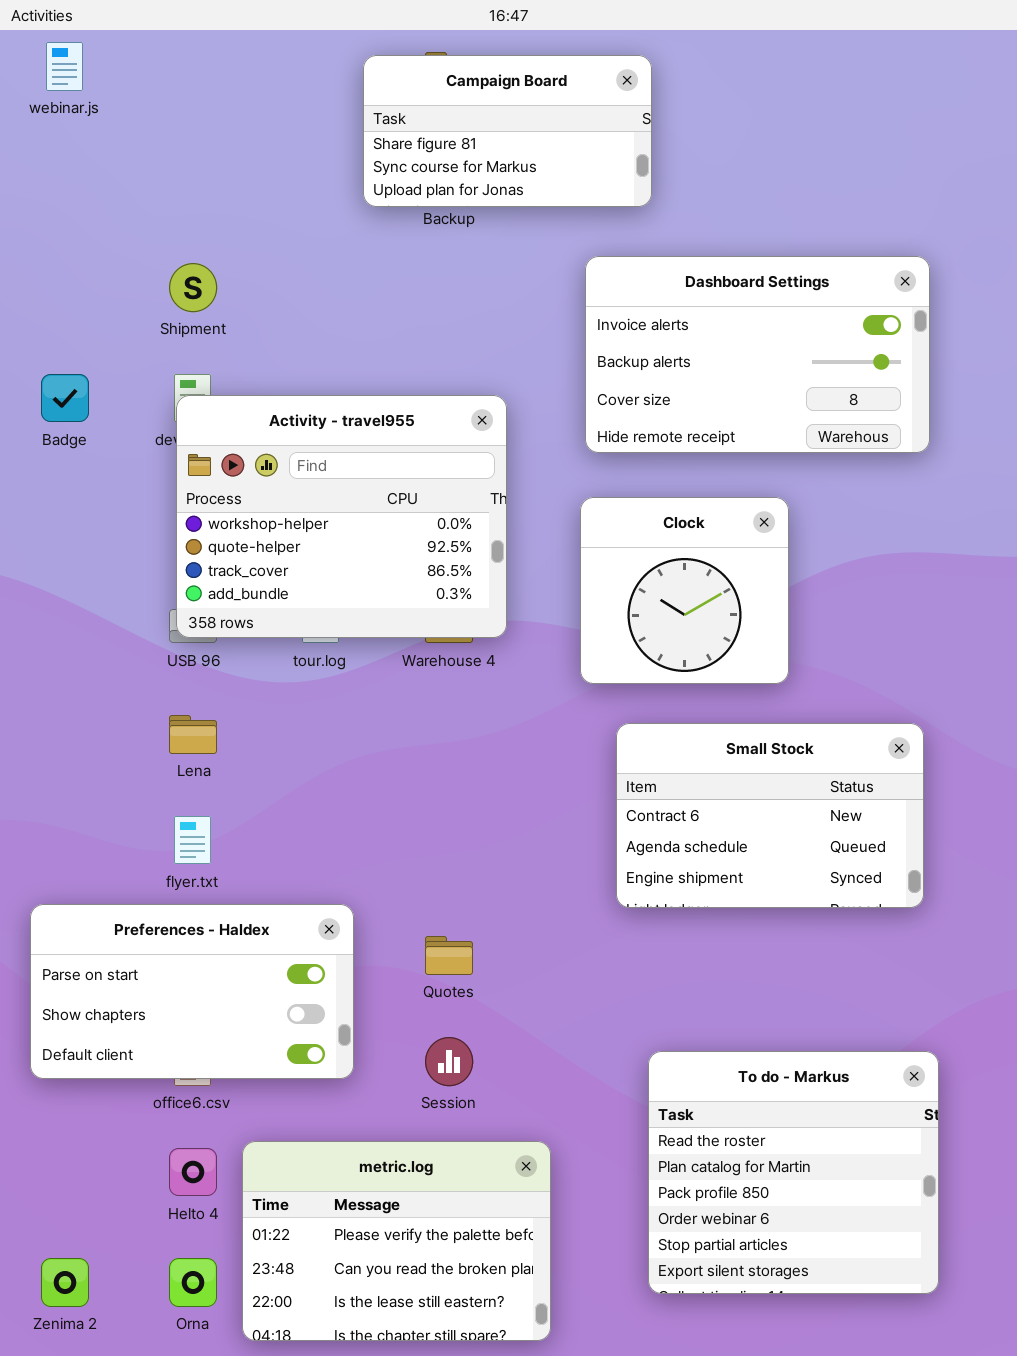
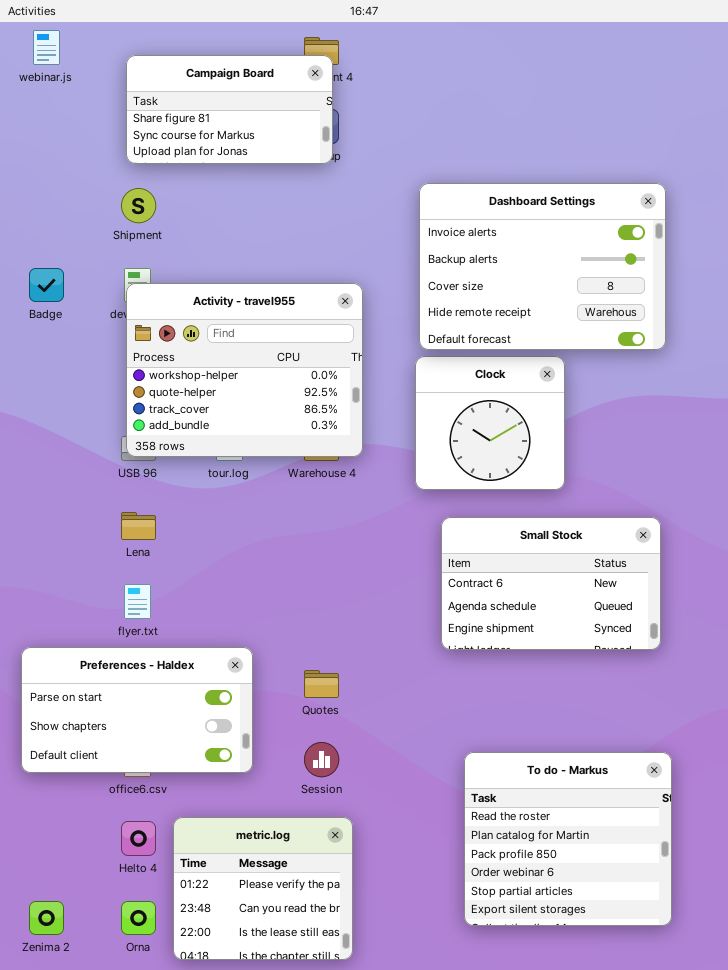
Campaign Board: [363,55,652,207] -> [126,55,333,164], moved
Dashboard Settings: [585,256,930,453] -> [419,183,666,350], resized
metric.log: [242,1141,551,1341] -> [173,817,353,960], resized

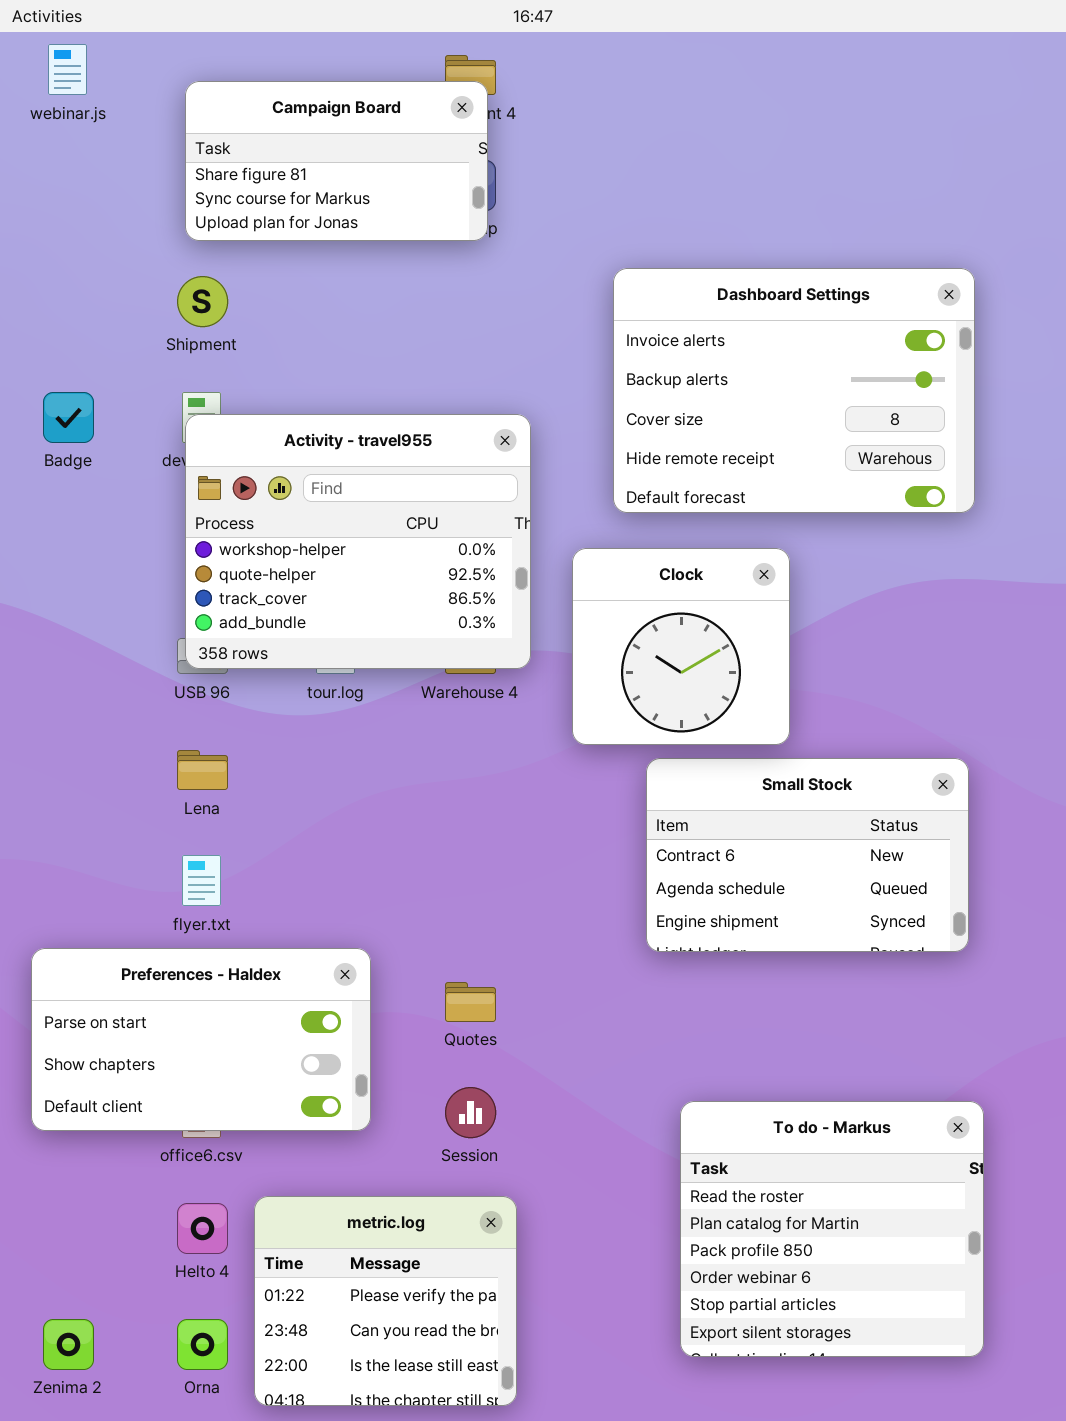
Clock: [415,356,565,490] -> [572,548,790,745], moved

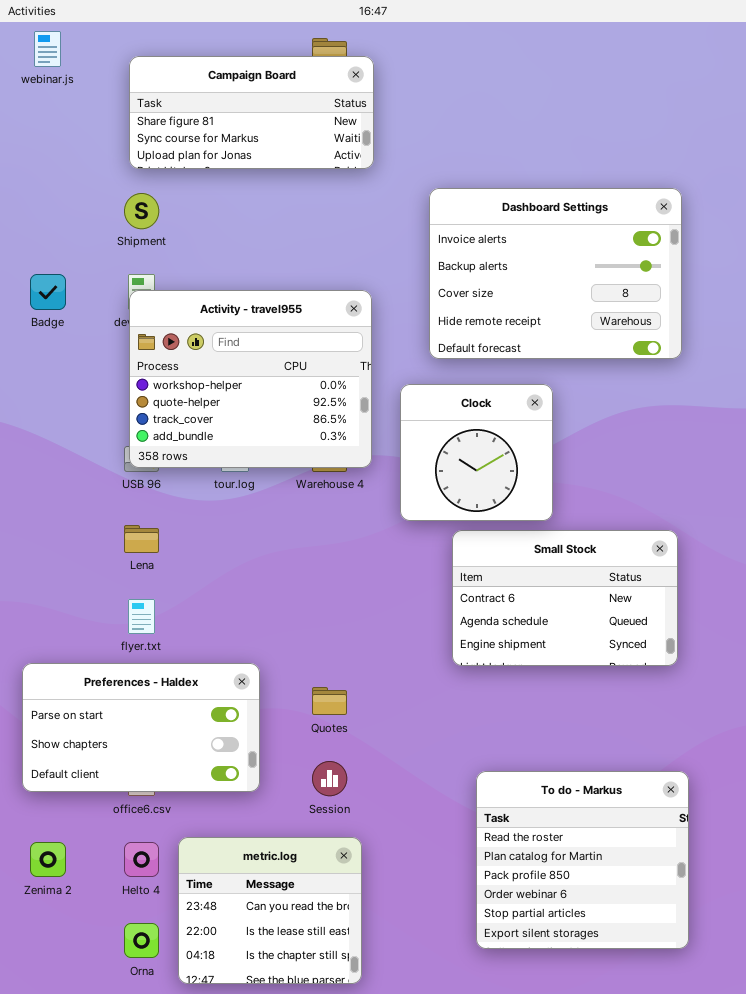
Campaign Board: [185,81,488,241] -> [129,56,374,169], resized
metric.log: [254,1196,517,1406] -> [178,837,362,984], scrolled down 1 row
Zenima 2: [43,1319,94,1370] -> [30,842,66,877], moved

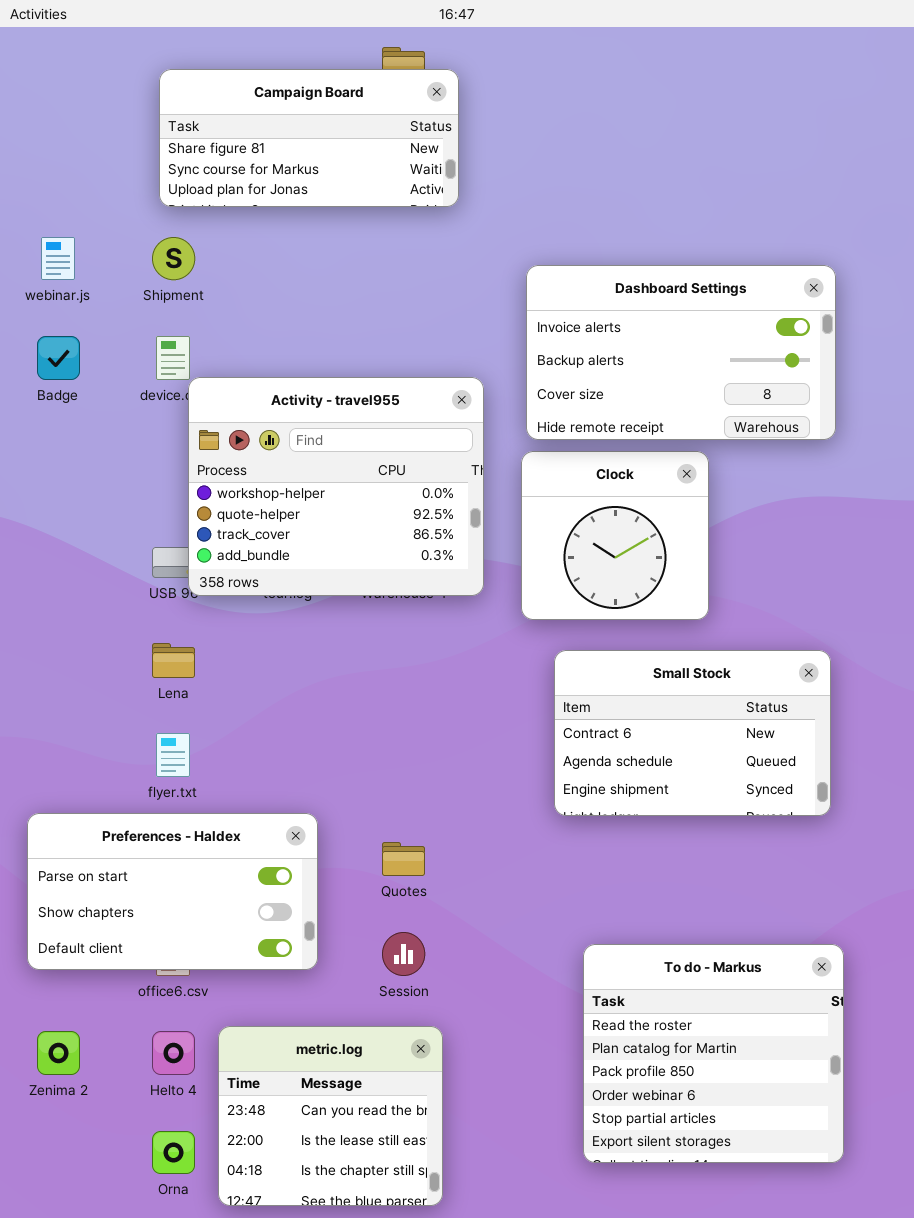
webinar.js: [34,31,61,67] -> [41,237,75,280], moved
Dashboard Settings: [429,188,682,359] -> [526,265,836,440], resized
Activity - travel955: [129,290,372,468] -> [188,377,484,596], moved
Clock: [400,384,553,521] -> [521,451,709,620], moved

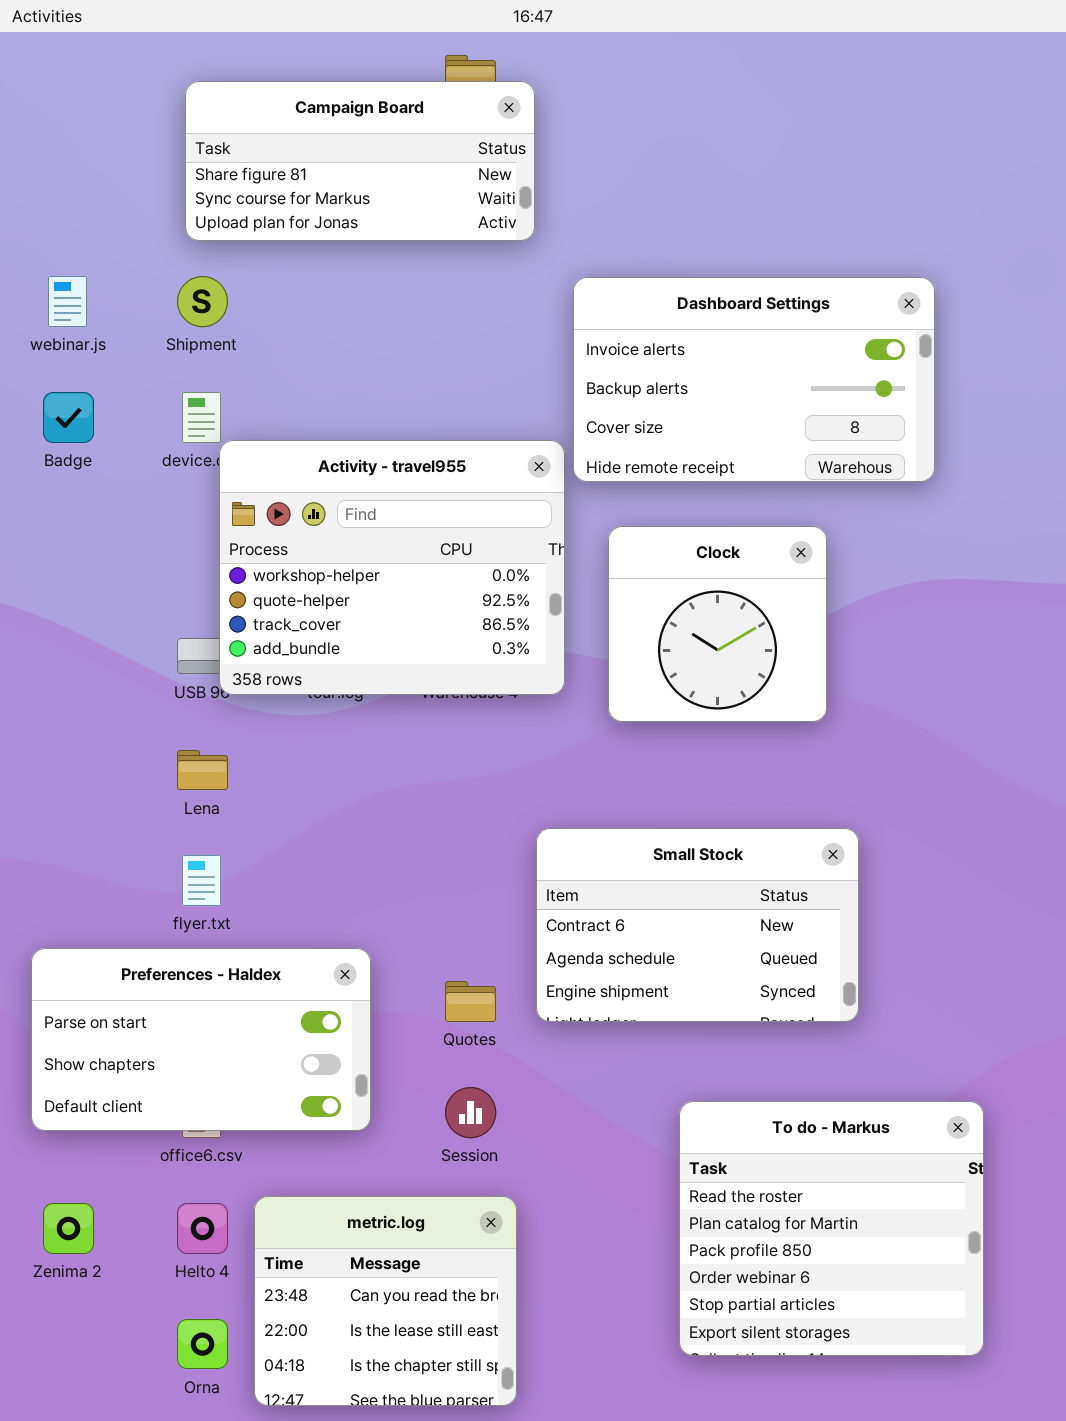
Dashboard Settings: [526,265,836,440] -> [573,277,935,482], moved
Small Stock: [554,650,831,816] -> [536,828,859,1022], moved

